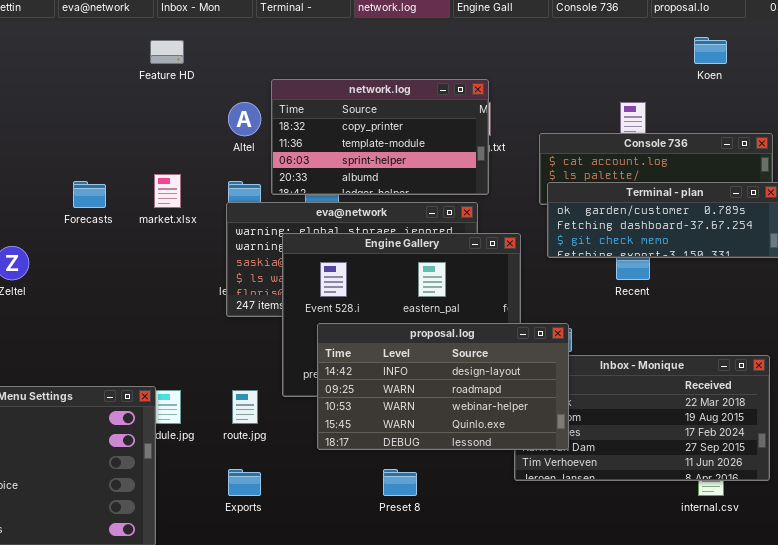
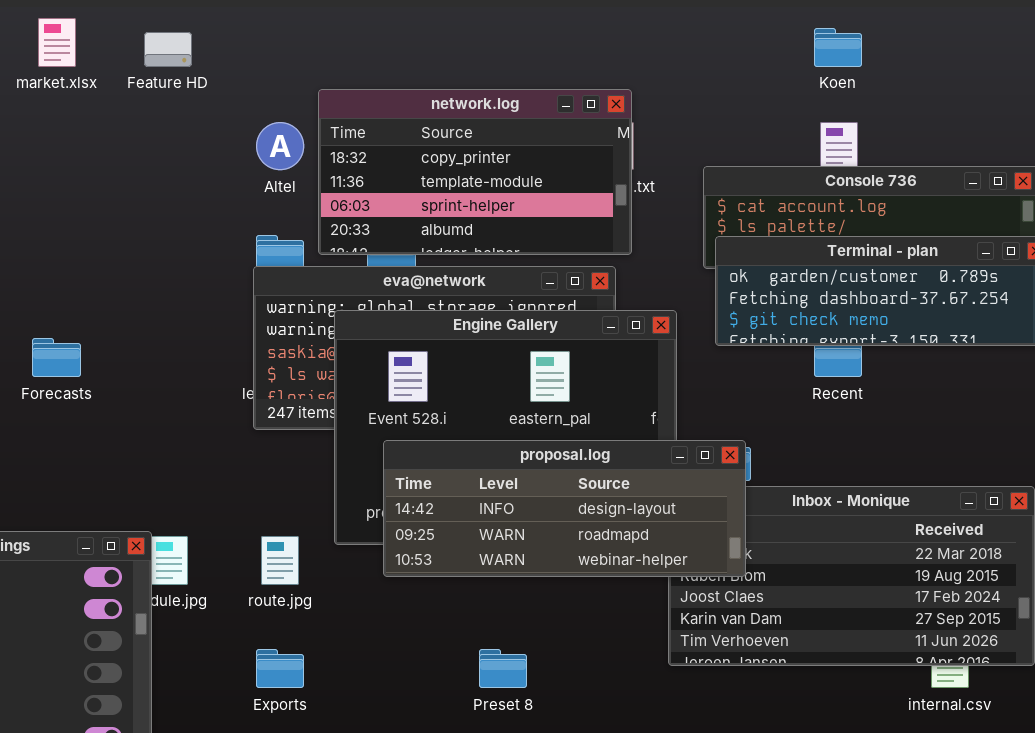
Koen: [694,37,727,64] -> [814,28,862,67], moved
market.xlsx: [154,174,181,208] -> [38,18,76,67], moved
Forecasts: [73,181,106,208] -> [32,338,81,377], moved
proposal.log: [317,323,569,450] -> [383,440,746,577], resized

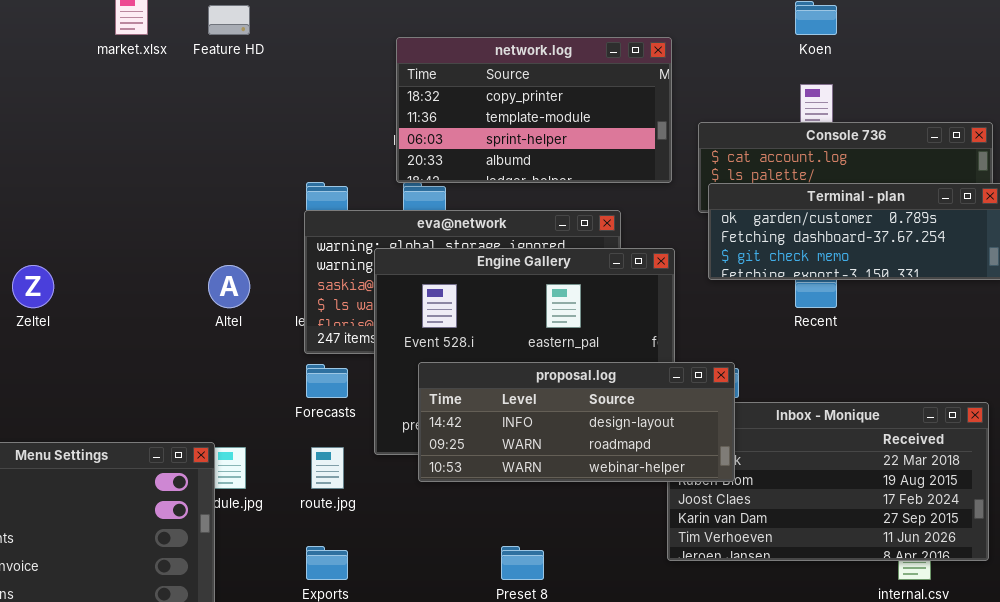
network.log: [318,89,632,255] -> [396,37,672,183], moved
Altel: [256,122,304,170] -> [208,265,250,308], moved
Forecasts: [32,338,81,377] -> [306,364,348,398], moved

